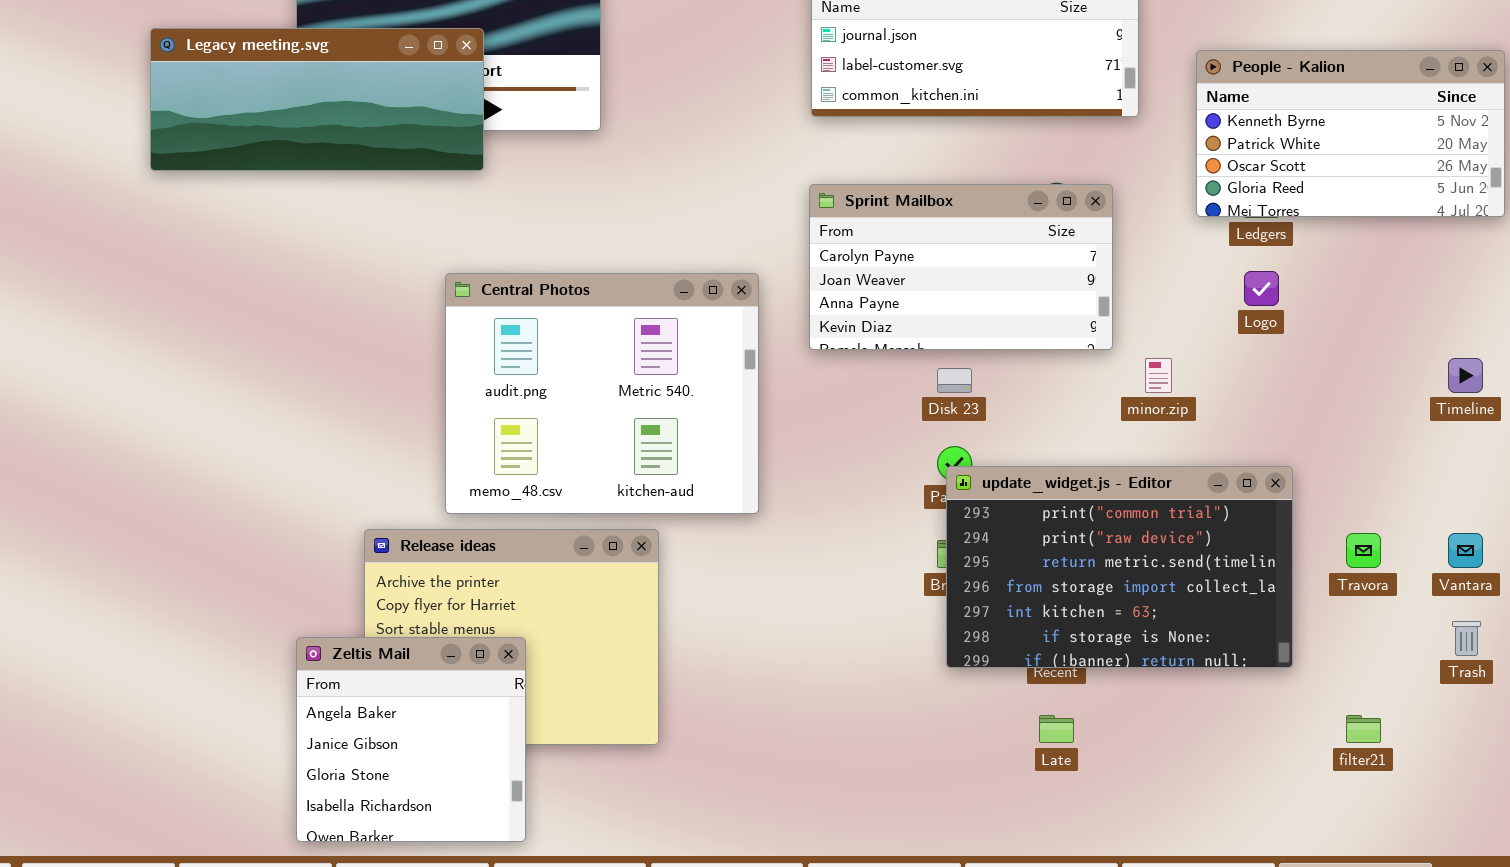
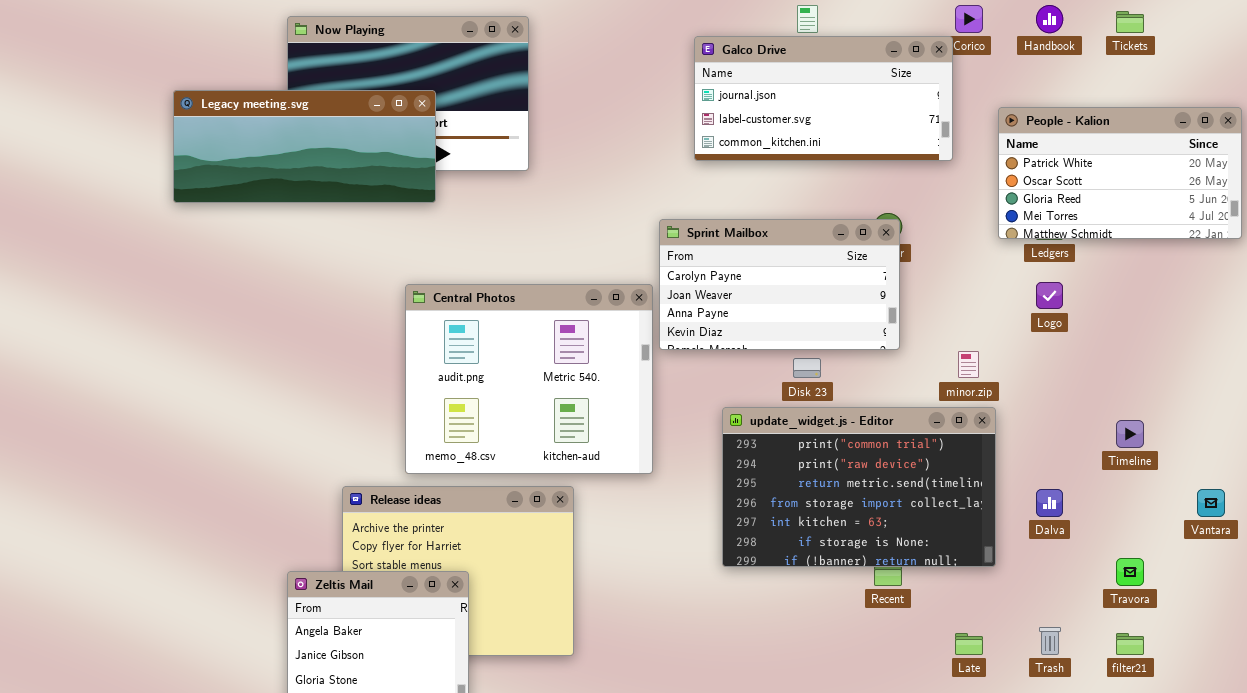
People - Kalion: [1196,50,1505,217] -> [998,107,1242,239], scrolled down 1 row
Sprint Mailbox: [809,184,1113,350] -> [659,219,900,350], moved
Timeline: [1448,358,1483,393] -> [1116,420,1144,448], moved
update_widget.js - Editor: [946,466,1293,668] -> [722,407,996,567], moved
Travora: [1346,533,1381,568] -> [1116,558,1144,586], moved
Trash: [1452,621,1481,656] -> [1039,627,1061,655], moved
Late: [1039,715,1074,743] -> [955,633,983,655], moved

